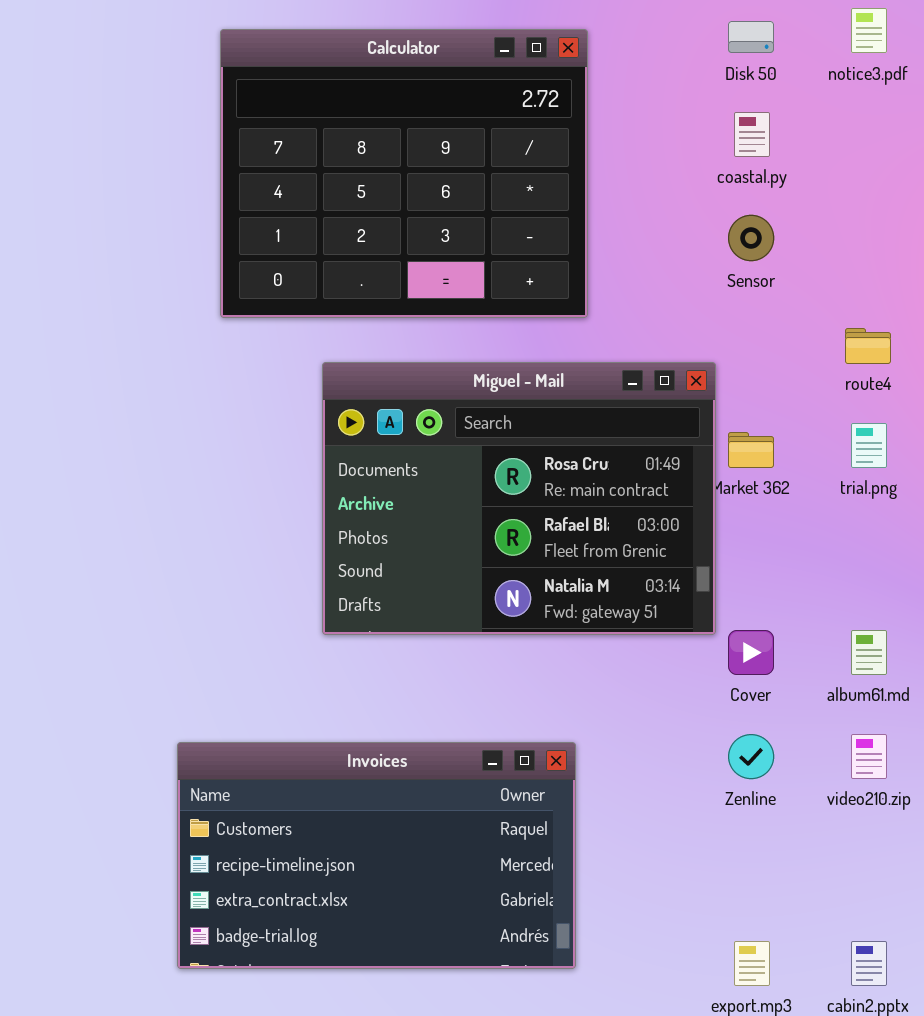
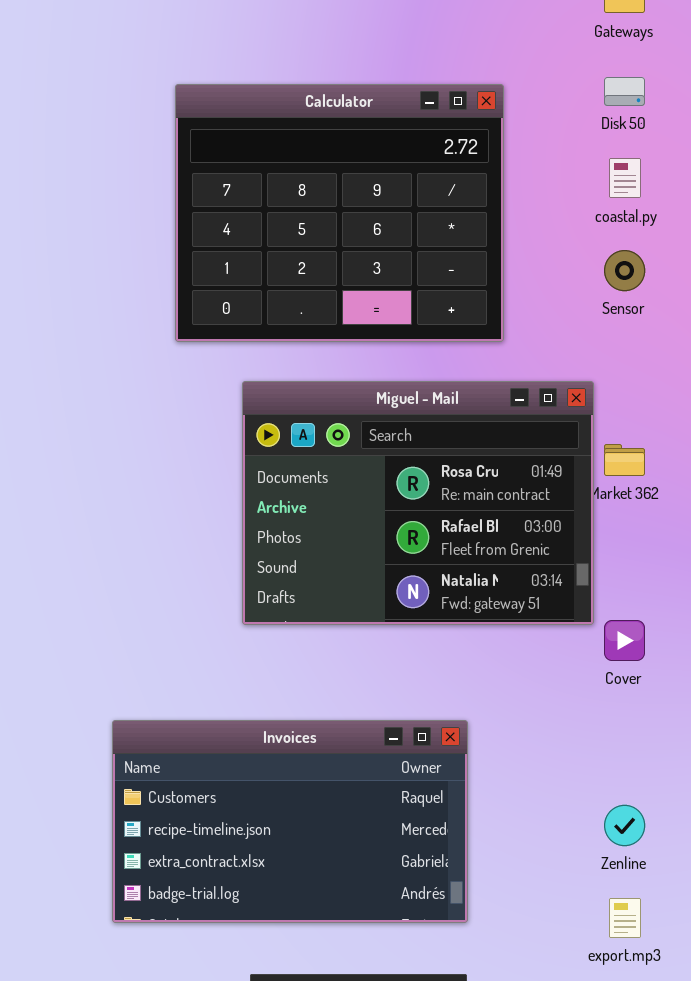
Calculator: [220,29,588,318] -> [175,84,504,342], moved
Zenline: [728,734,774,779] -> [604,805,645,846], moved

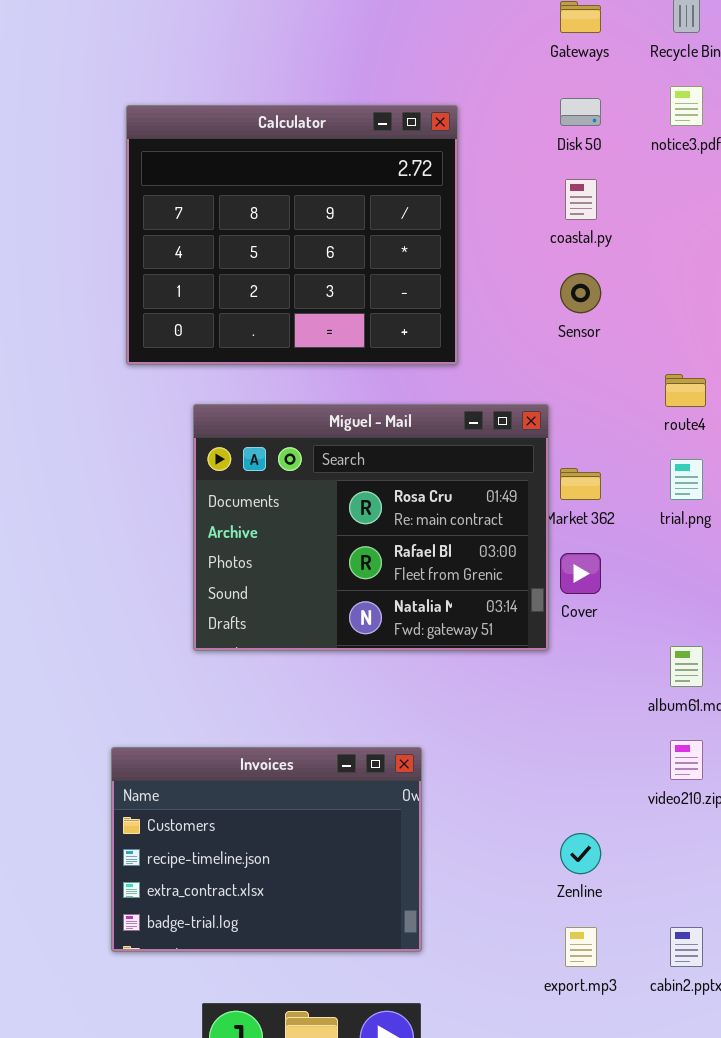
Cover: [604,620,645,661] -> [560,553,601,594], moved
Invoices: [112,720,468,923] -> [111,747,422,952], resized

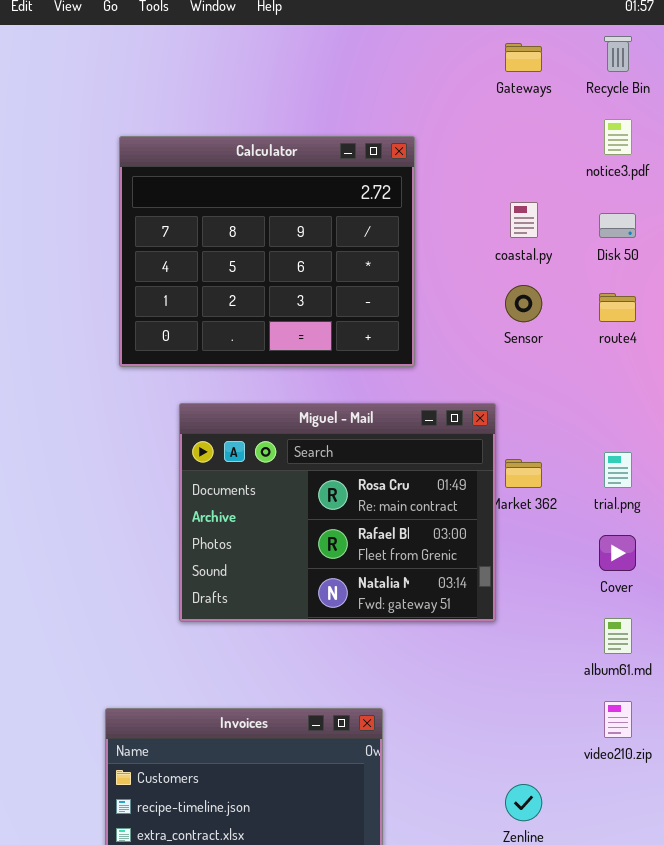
Disk 50: [560,98,601,126] -> [599,213,636,238], moved
route4: [665,374,706,407] -> [599,293,636,322], moved
Cover: [560,553,601,594] -> [599,535,636,571], moved

